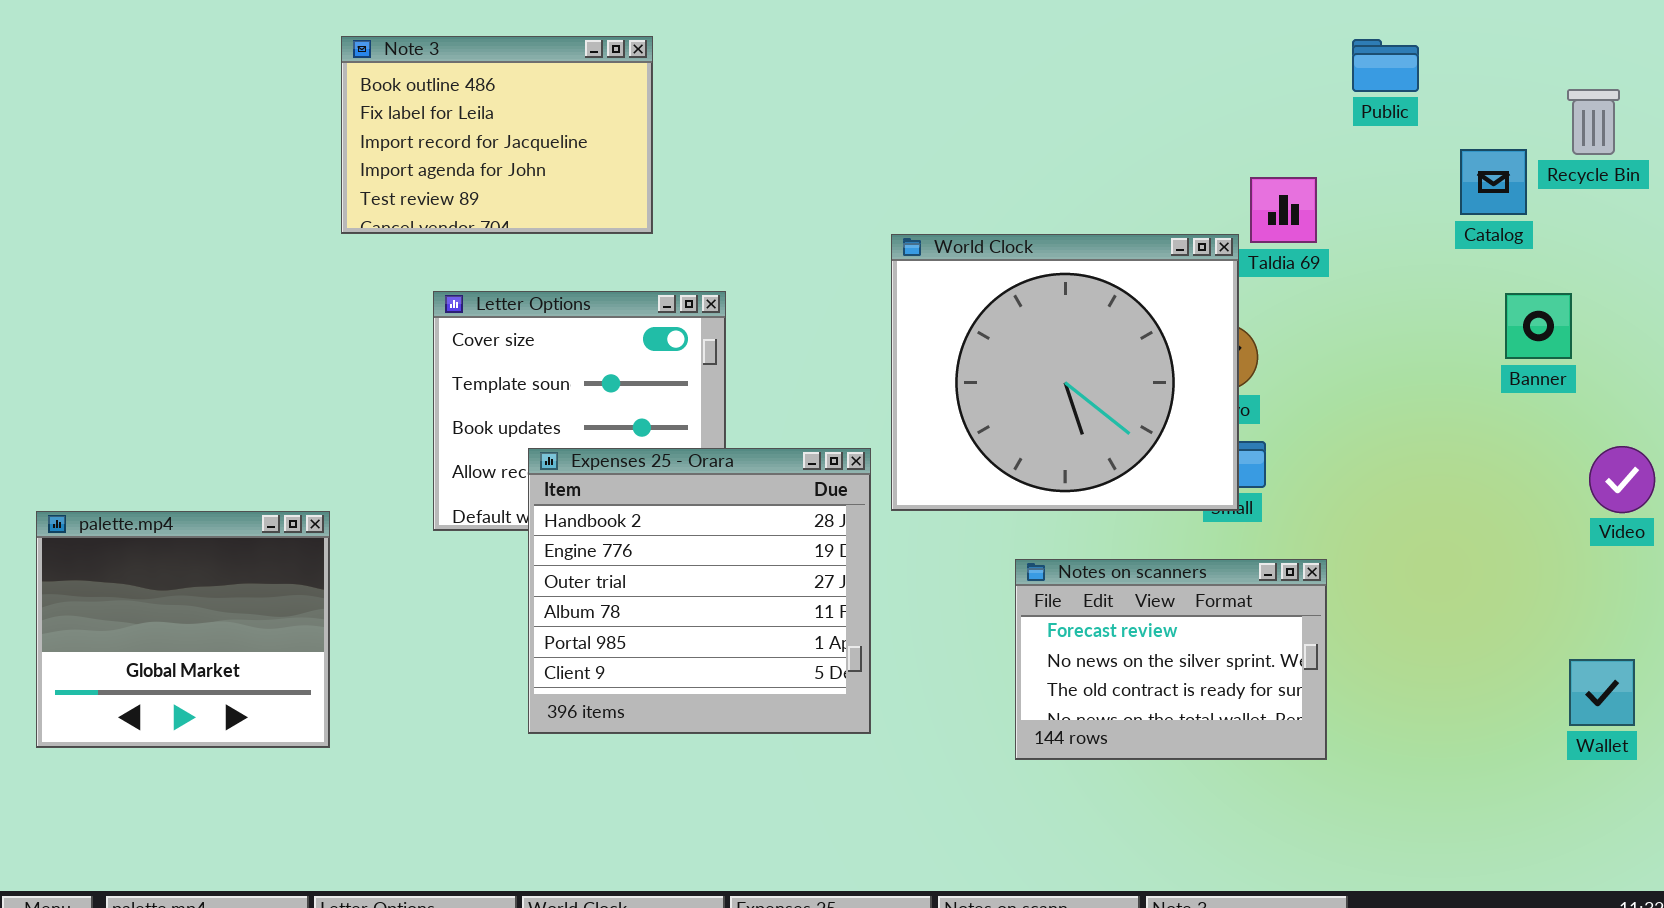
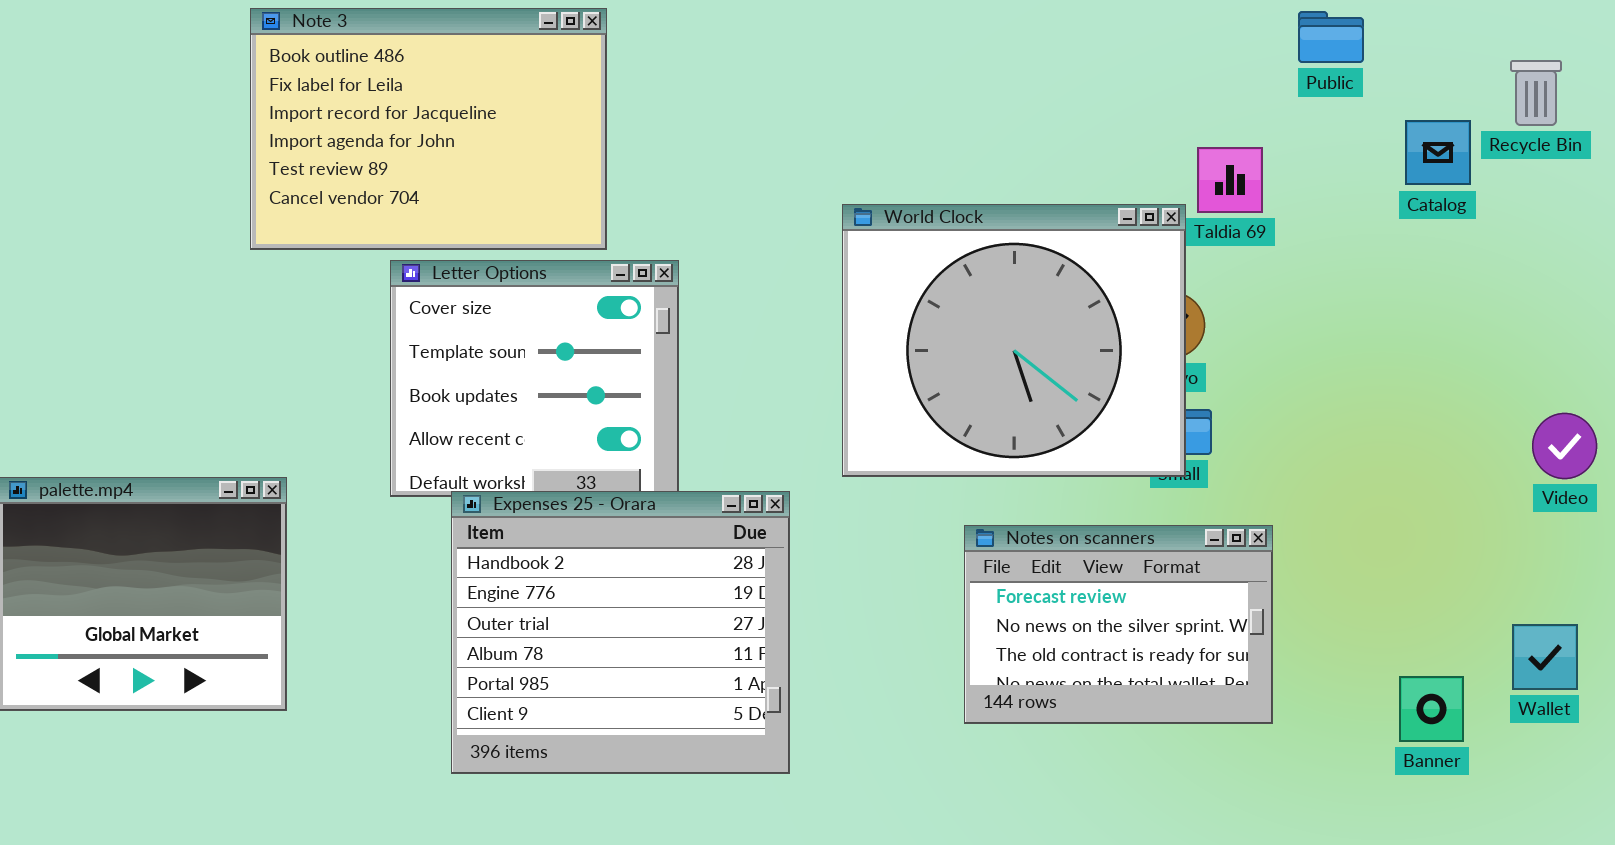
Note 3: [341,36,653,234] -> [250,8,607,250], resized
Banner: [1505,293,1572,359] -> [1399,676,1464,742], moved
Expenses 25 - Orara: [528,448,871,734] -> [451,491,790,774], moved

